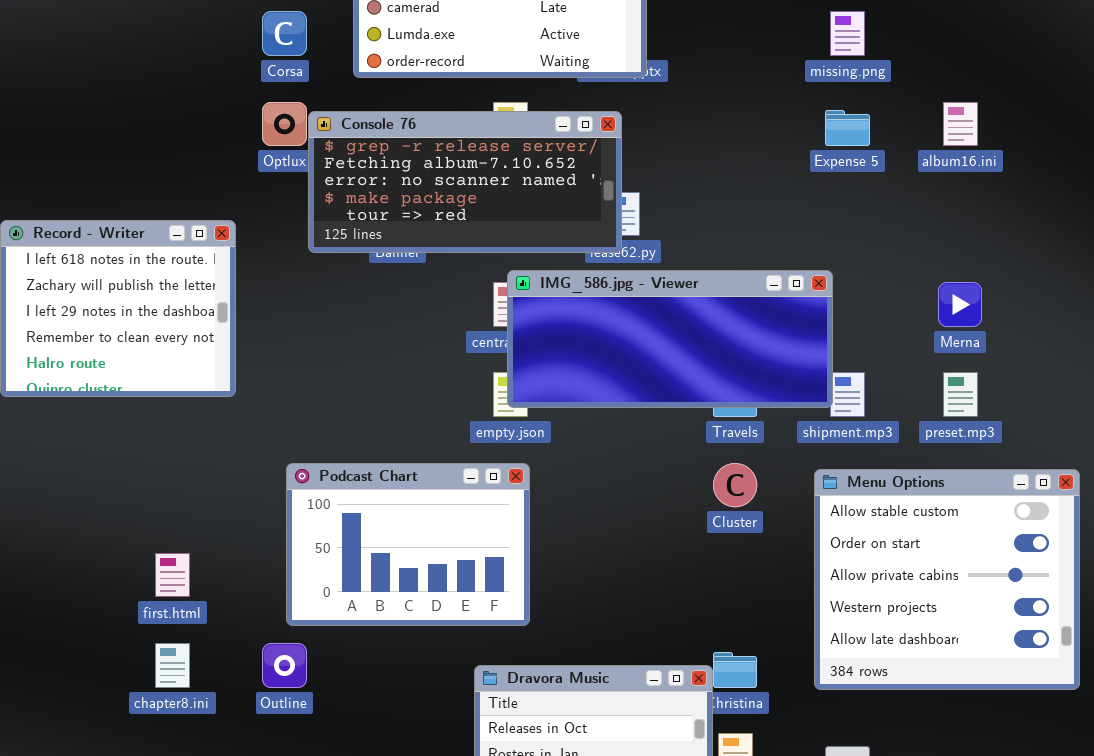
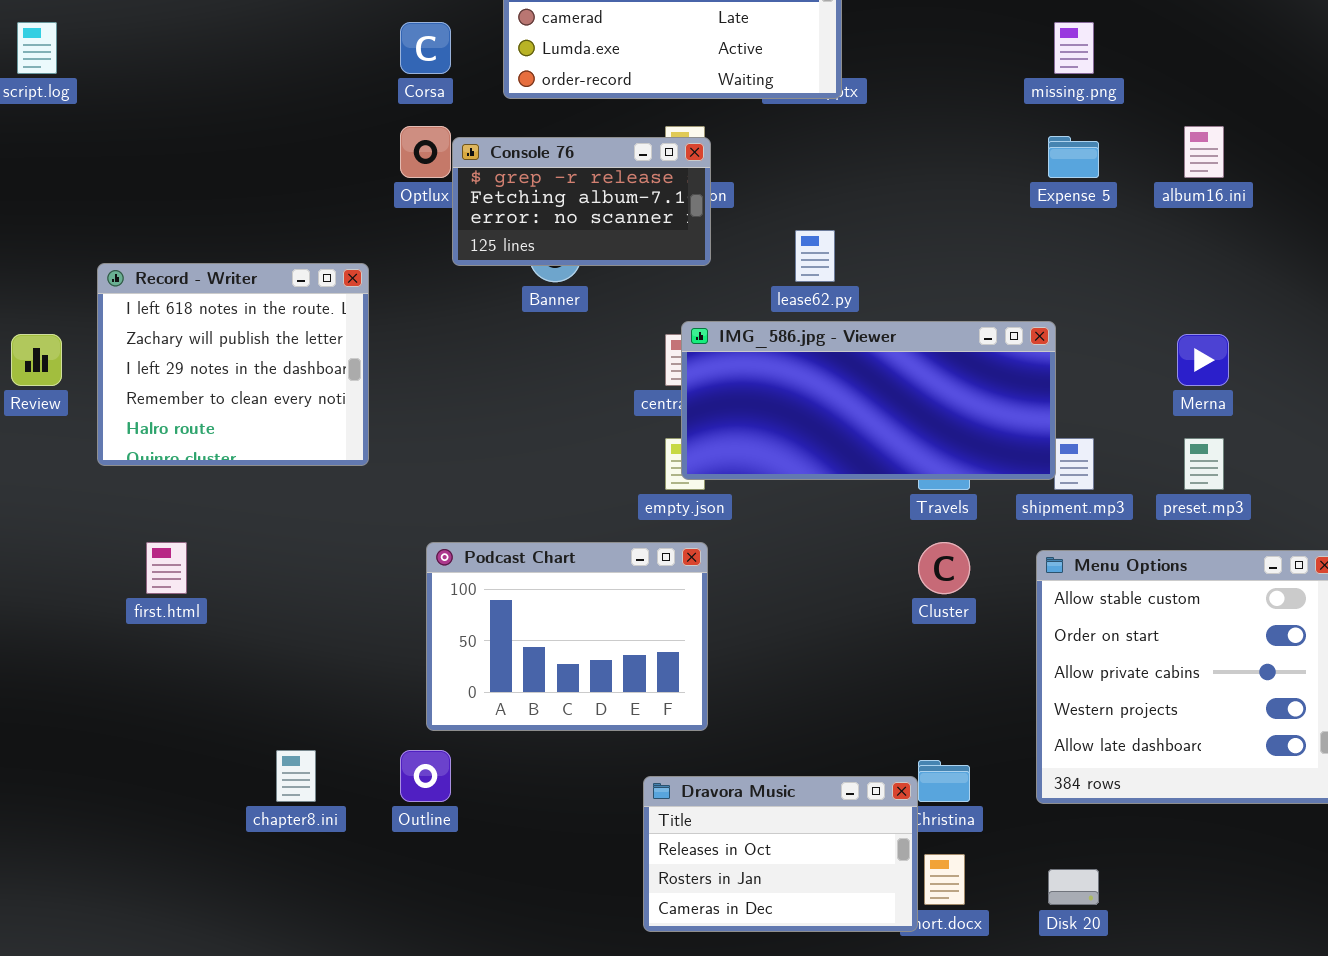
Console 76: [308,111,622,253] -> [452,137,711,266], resized
first.html: [155,553,190,597] -> [146,542,187,594], moved

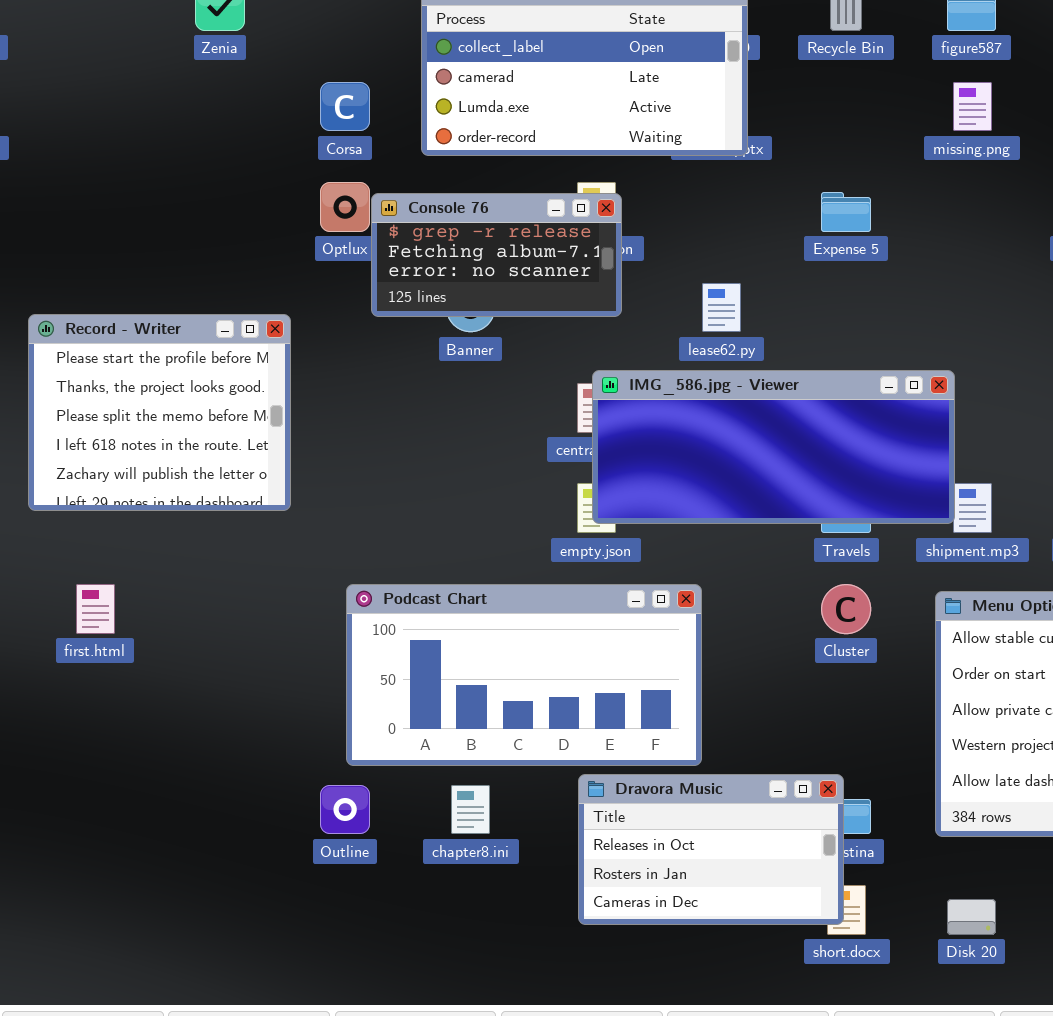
Expense 5: [1048,136,1099,178] -> [821,192,871,232], moved
Record - Writer: [97,263,369,466] -> [28,314,291,511], scrolled up 3 rows
Podcast Chart: [426,542,708,731] -> [346,584,702,766], resized
chapter8.ini: [276,750,316,802] -> [451,785,490,834], moved
Dravora Music: [643,776,918,932] -> [578,774,844,925], moved

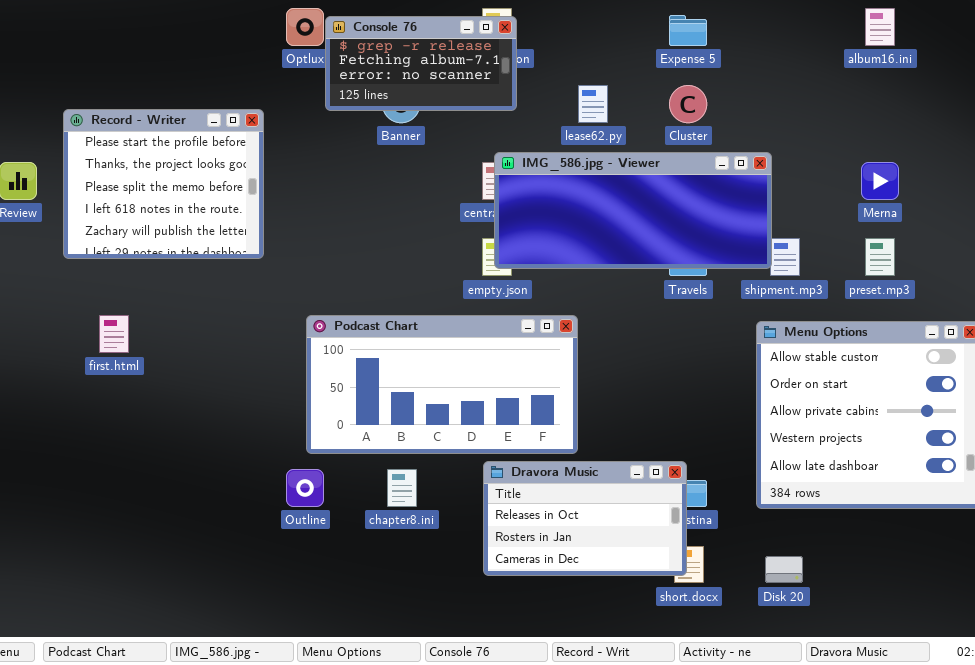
Cluster: [821,584,871,634] -> [669,85,707,123], moved

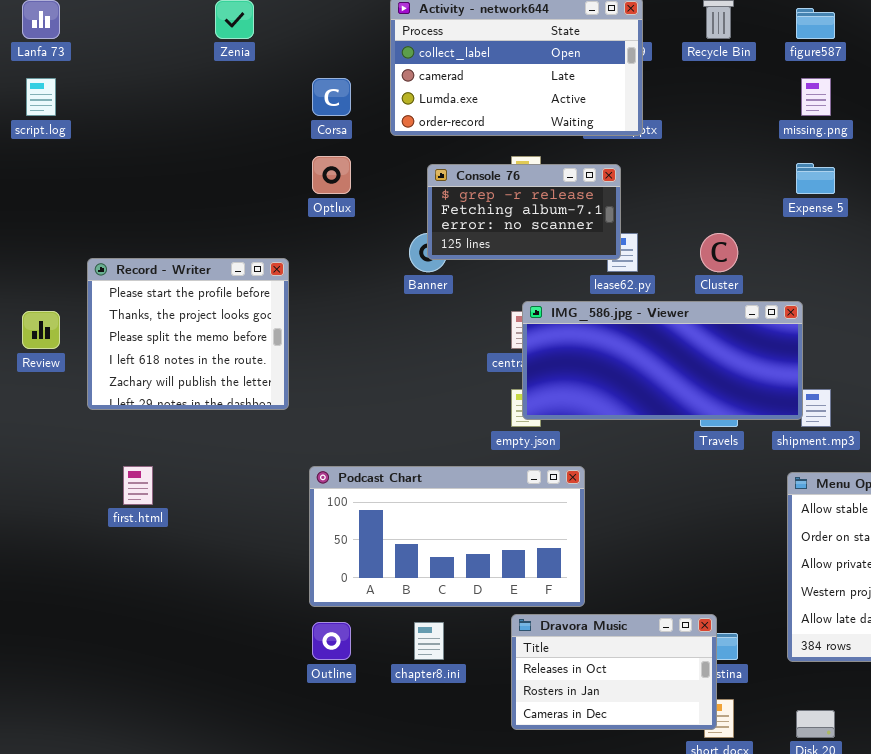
Expense 5: [669,15,707,46] -> [796,163,835,194], moved
Console 76: [325,16,517,111] -> [427,164,621,260], moved
Podcast Chart: [306,315,578,454] -> [309,466,585,607], moved

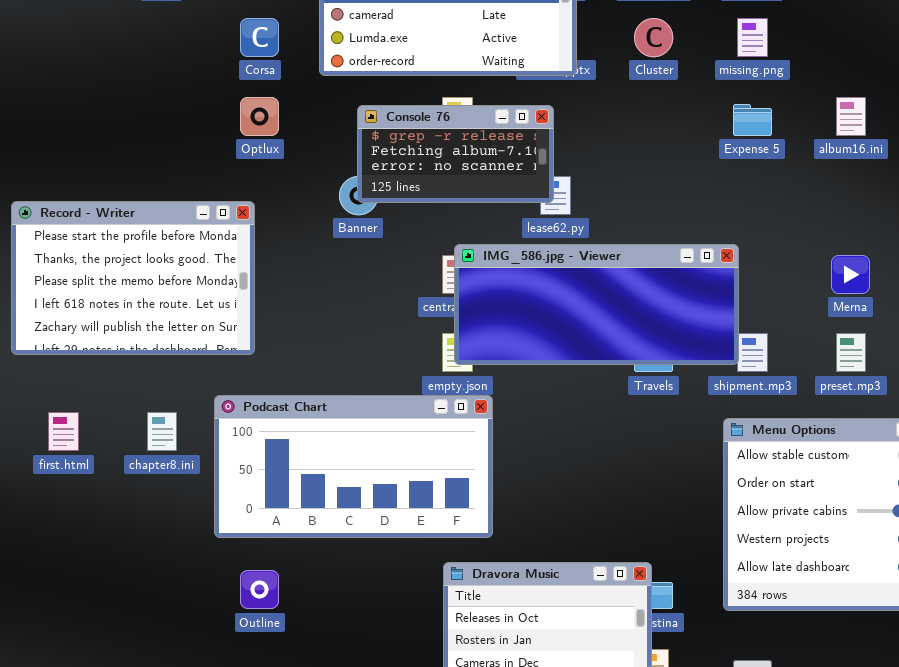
Cluster: [700,233,738,272] -> [634,18,673,57], moved
Record - Writer: [87,258,289,410] -> [11,201,255,355], resized
Podcast Chart: [309,466,585,607] -> [214,395,493,538], moved
chapter8.ini: [414,622,444,660] -> [147,412,177,451], moved

